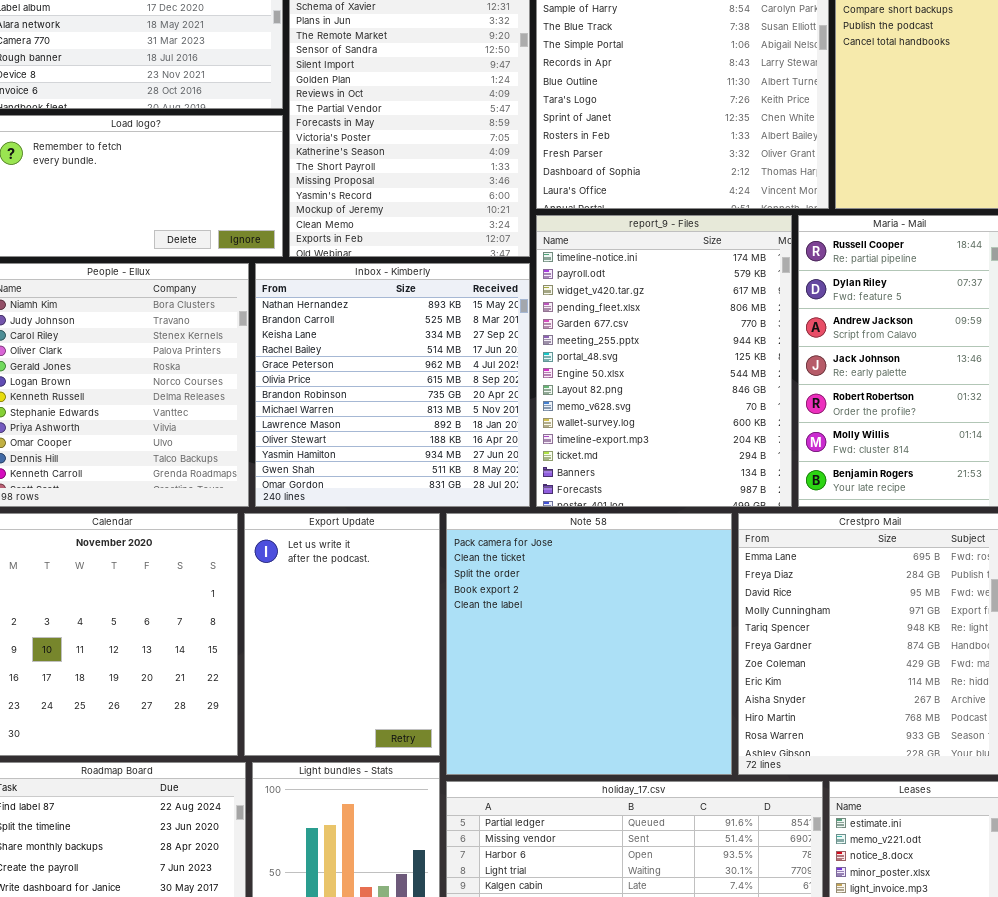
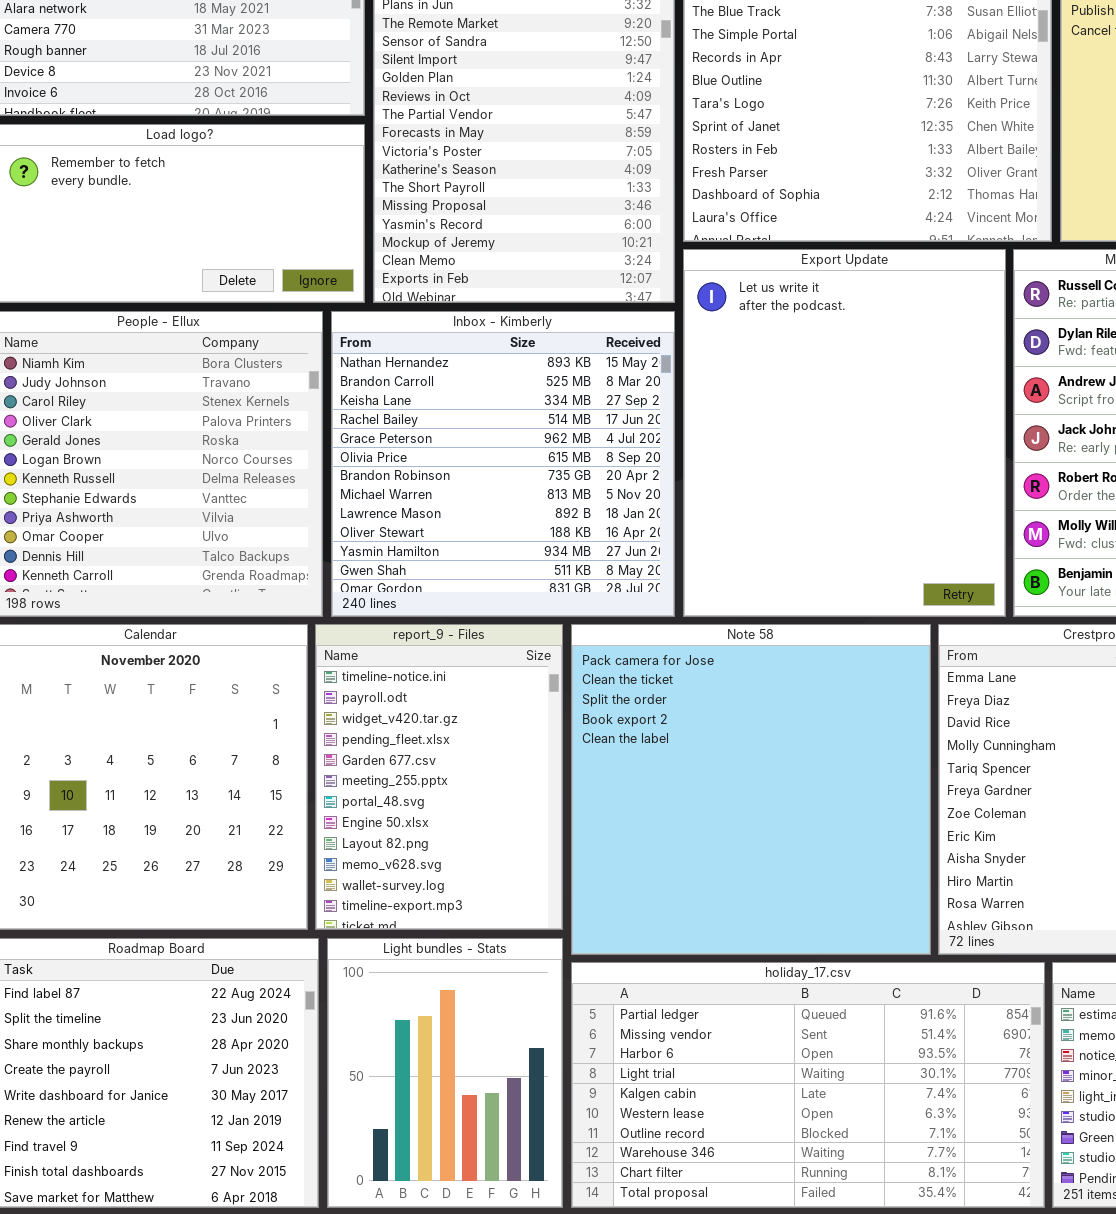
report_9 - Files: [536,215,792,507] -> [315,624,563,930], moved, resized
Export Update: [244,513,440,756] -> [683,249,1006,617], moved, resized

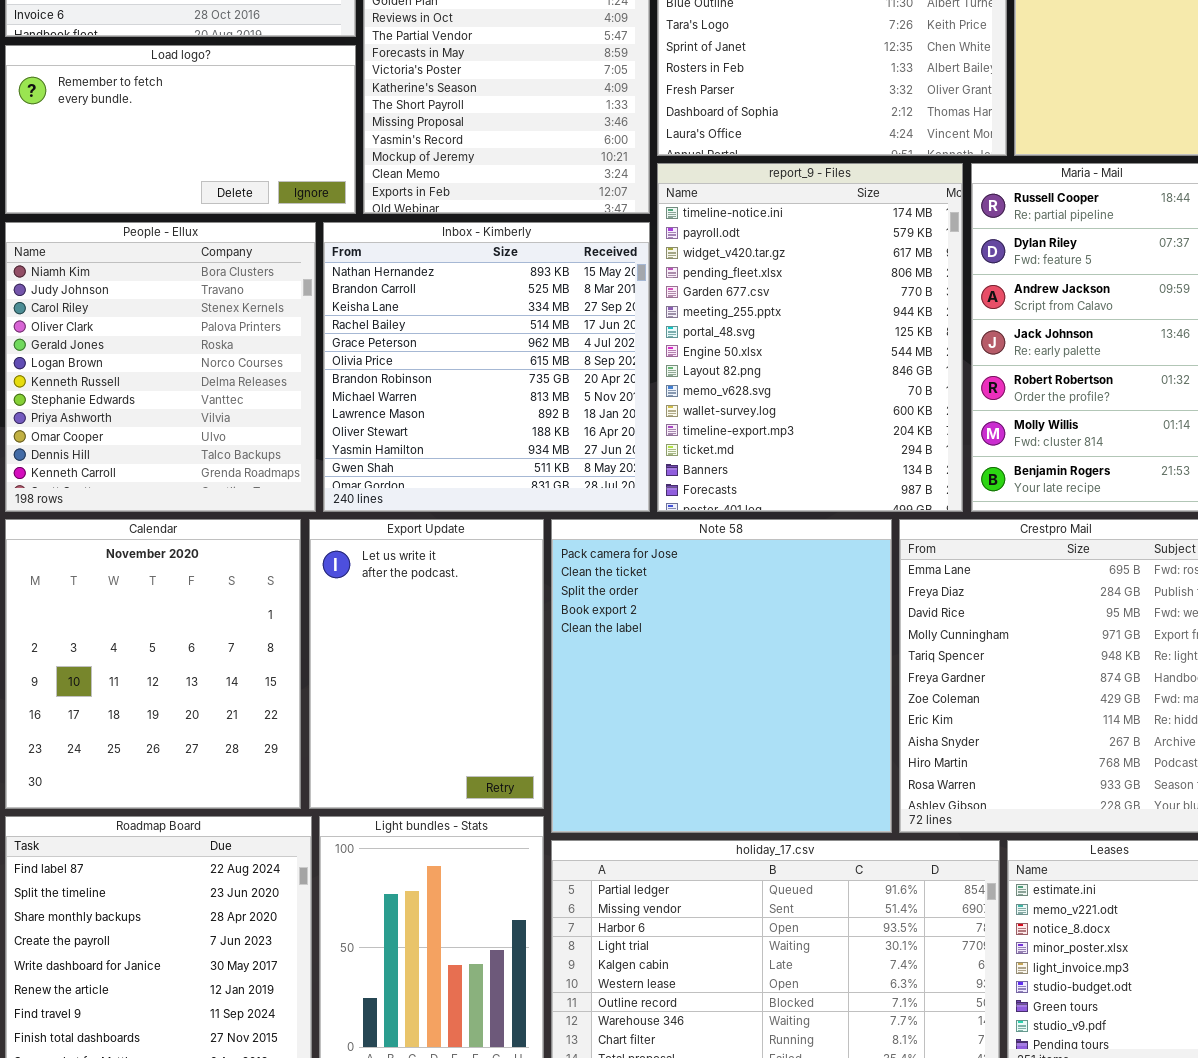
Export Update: [683,249,1006,617] -> [309,519,544,809], moved, resized
report_9 - Files: [315,624,563,930] -> [657,163,963,512], moved, resized

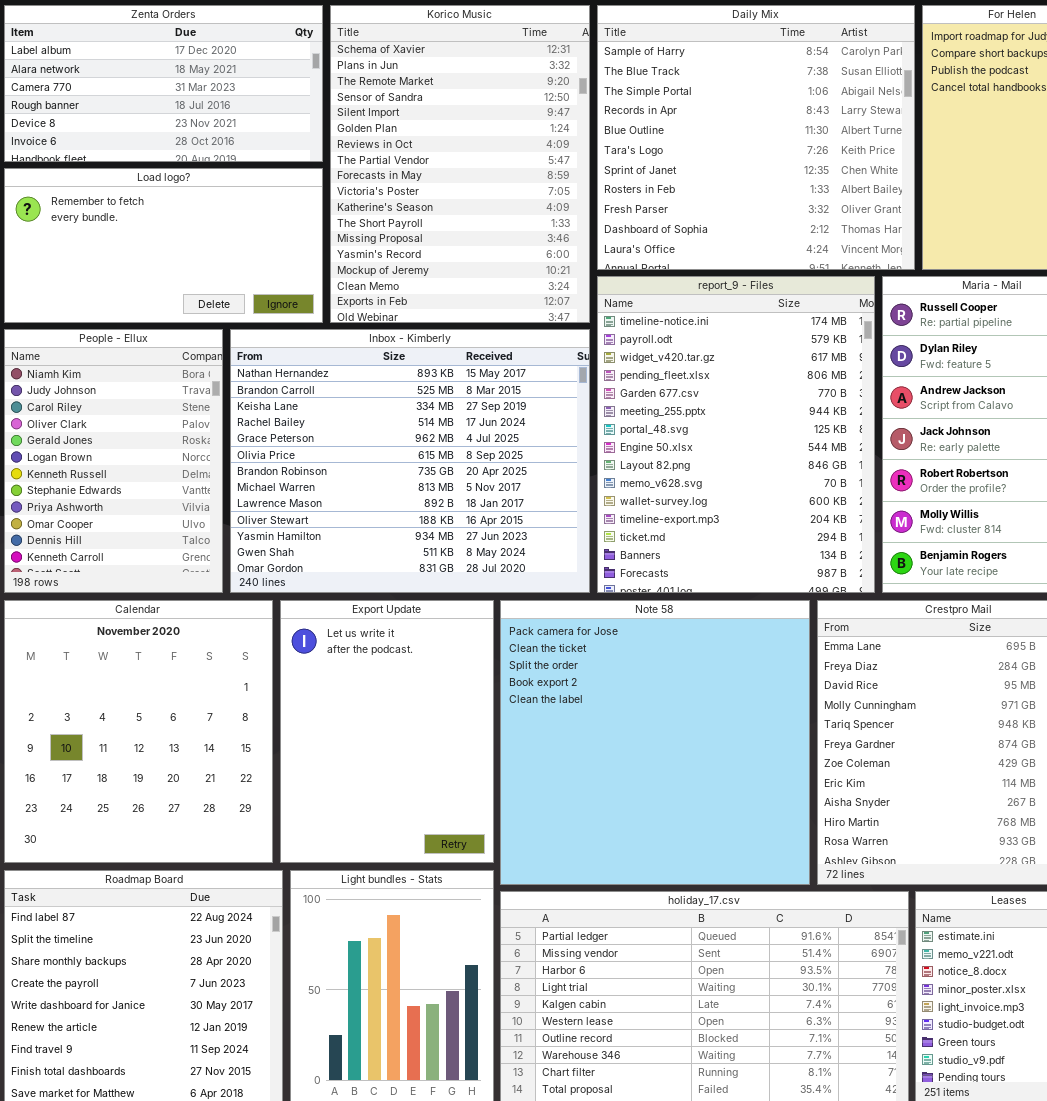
People - Ellux: [5,222,316,512] -> [4,329,223,593], resized
Inbox - Kimberly: [323,222,650,512] -> [230,329,590,593], resized

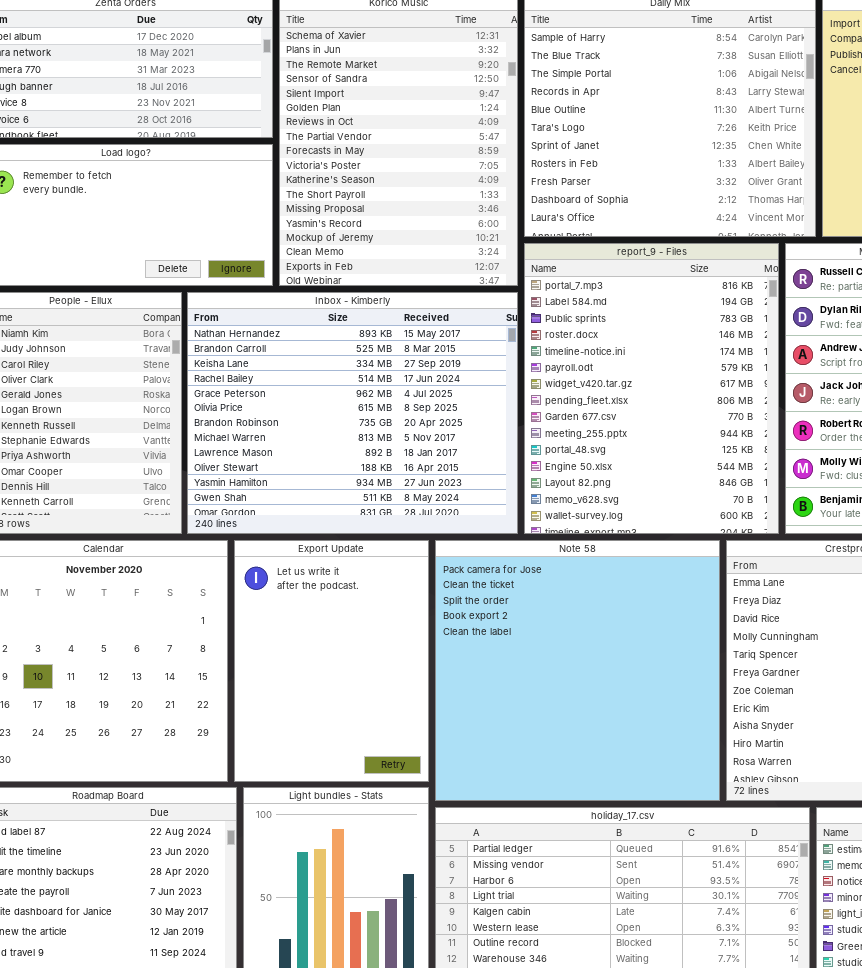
report_9 - Files: [597,276,875,593] -> [524,243,779,534], scrolled up 4 rows

